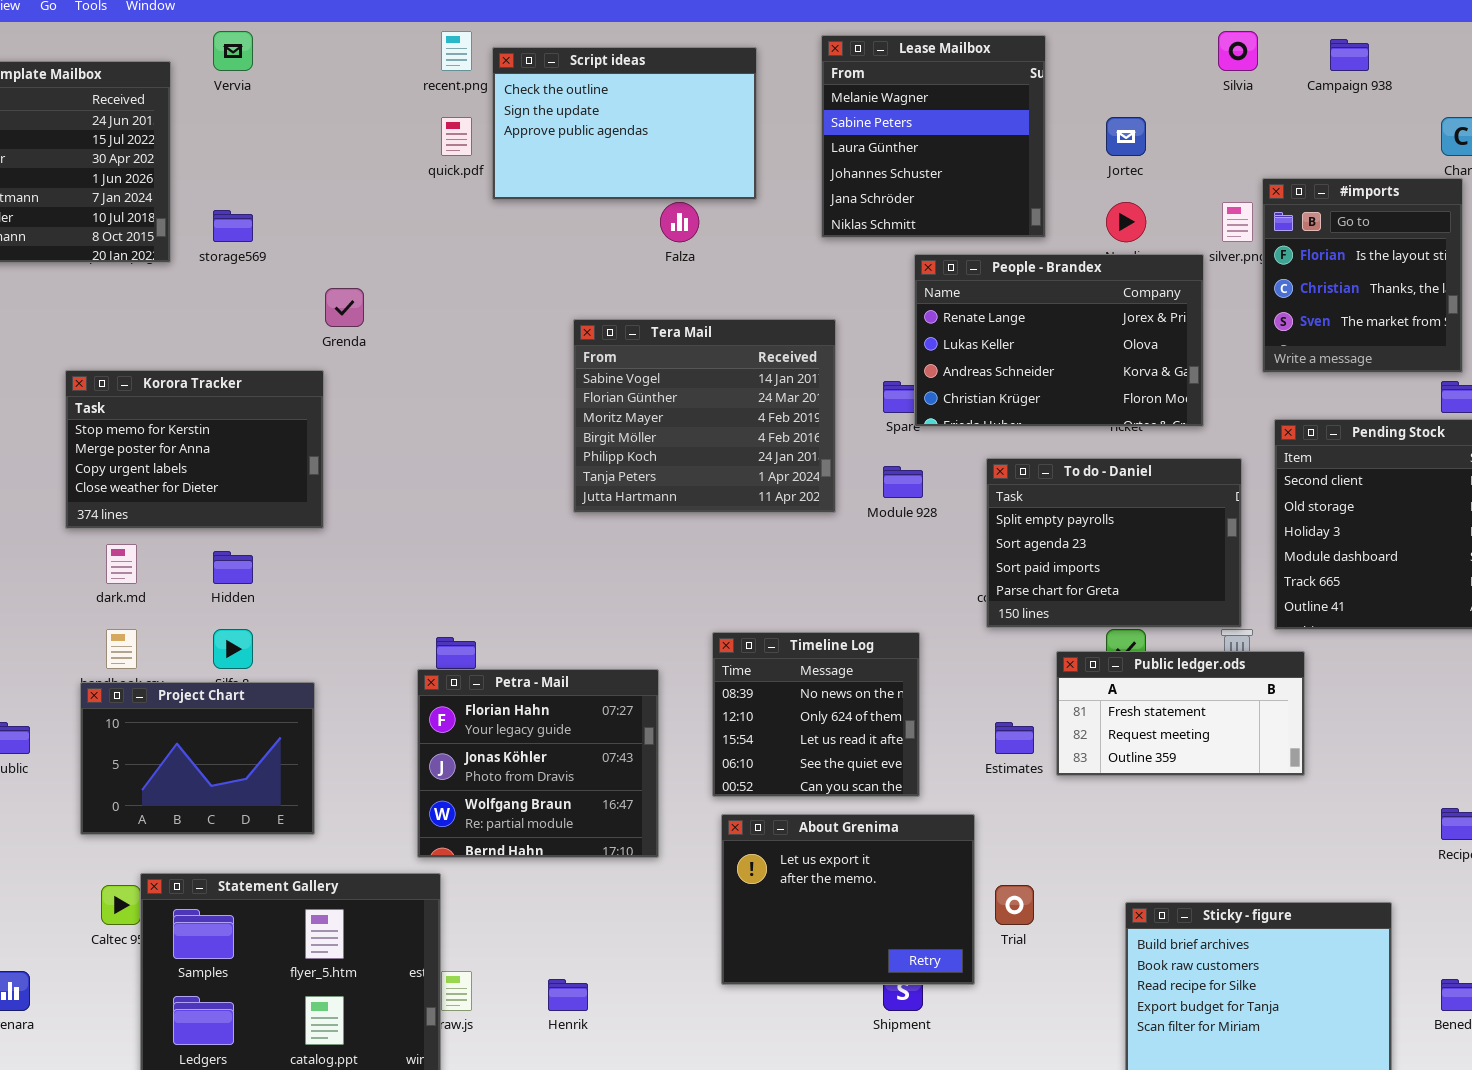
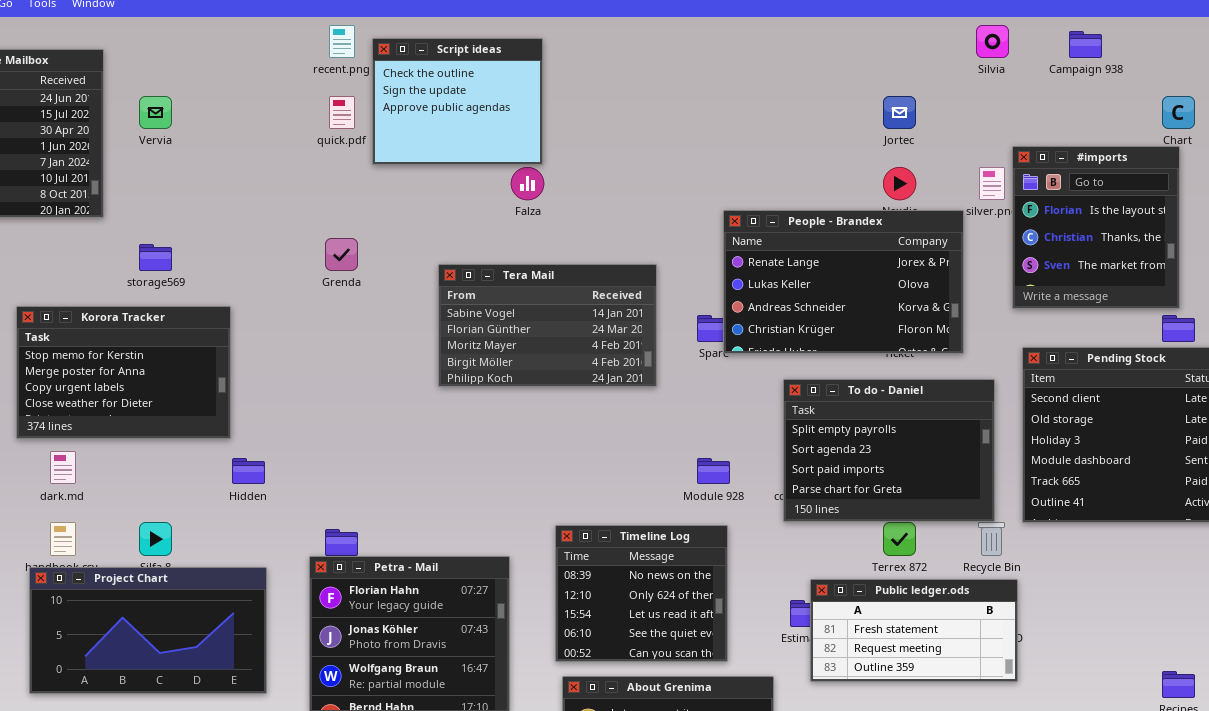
Vervia: [213,31,253,71] -> [139,96,172,129], moved
Lease Mailbox: [821,35,1046,238] -> none, closed
Script ideas: [492,47,757,200] -> [372,38,543,165], resized
storage569: [213,210,253,242] -> [139,244,172,271], moved
Grenda: [325,288,364,327] -> [325,238,358,271], moved
Tera Mail: [573,319,836,513] -> [438,264,657,387], resized
Module 928: [883,466,923,498] -> [697,458,730,484], moved
Hidden: [213,551,253,584] -> [232,458,265,484], moved
Public ledger.ods: [1056,651,1305,776] -> [810,579,1018,682], moved
Project Chart: [80,682,315,835] -> [29,567,267,694], resized

